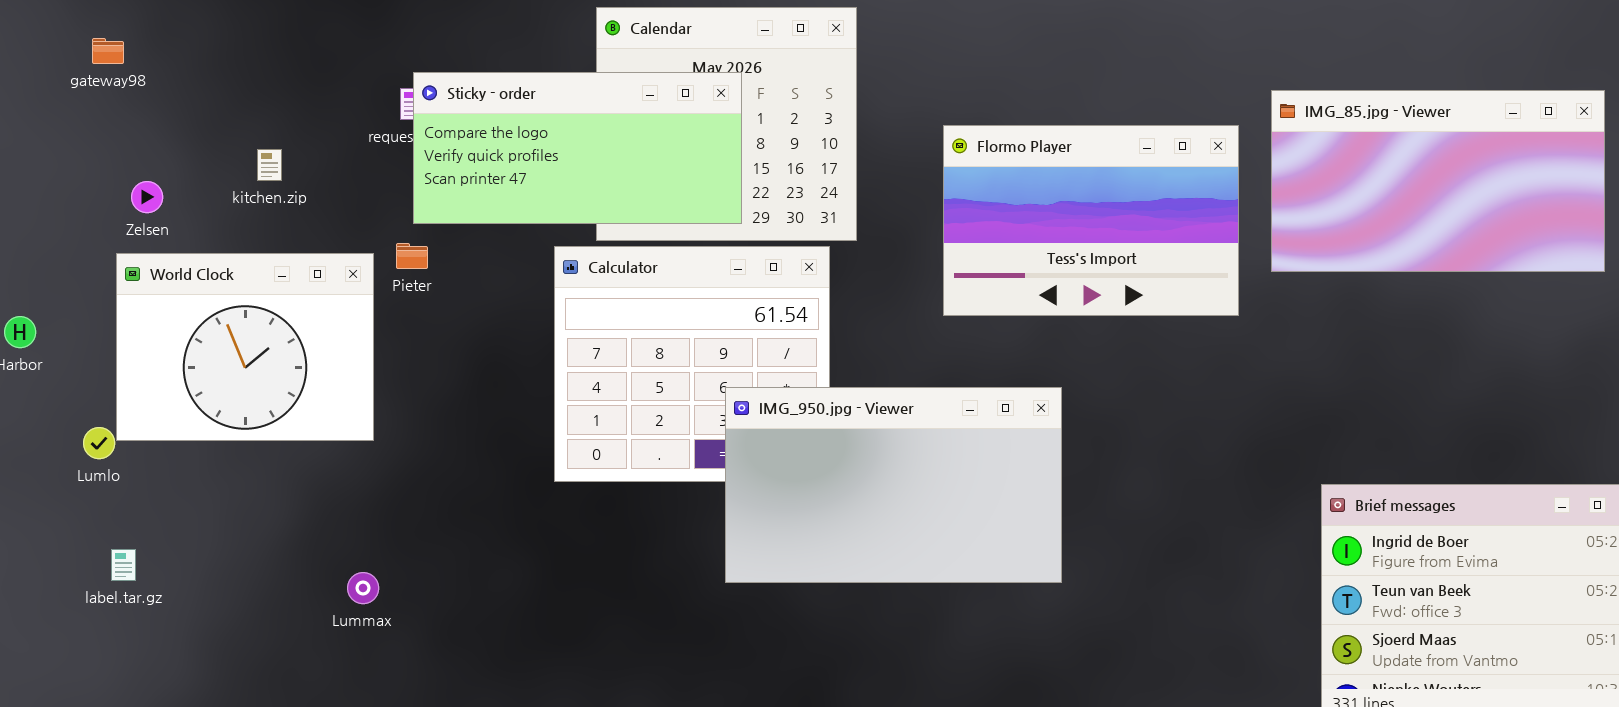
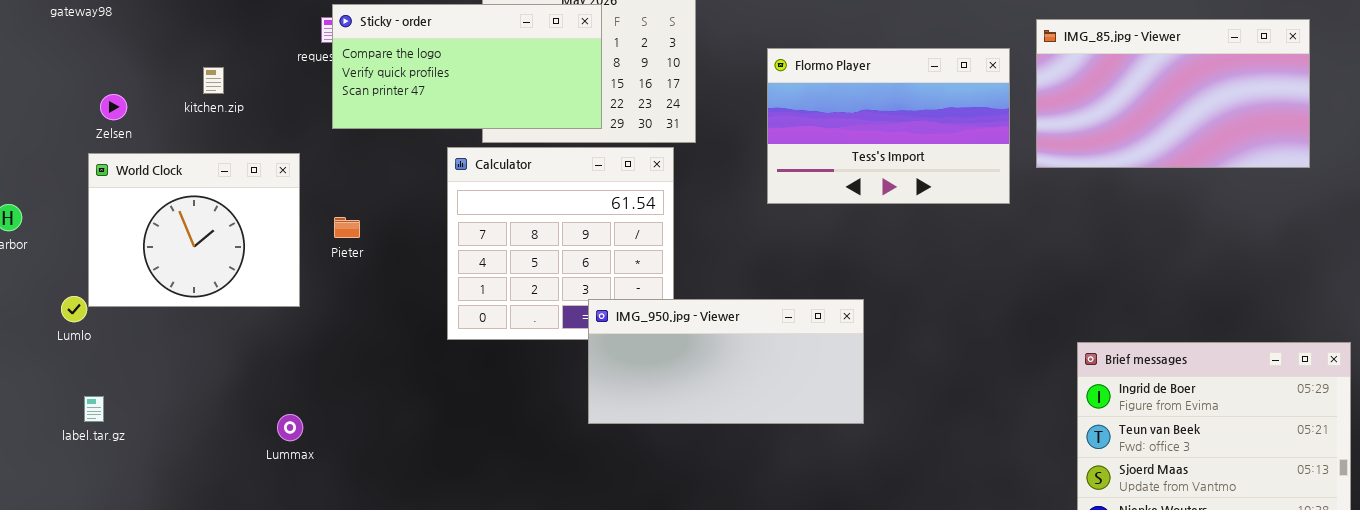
Pieter: [396,243,428,269] -> [334,217,360,238], moved
IMG_950.jpg - Viewer: [725,387,1062,583] -> [588,299,864,424], resized

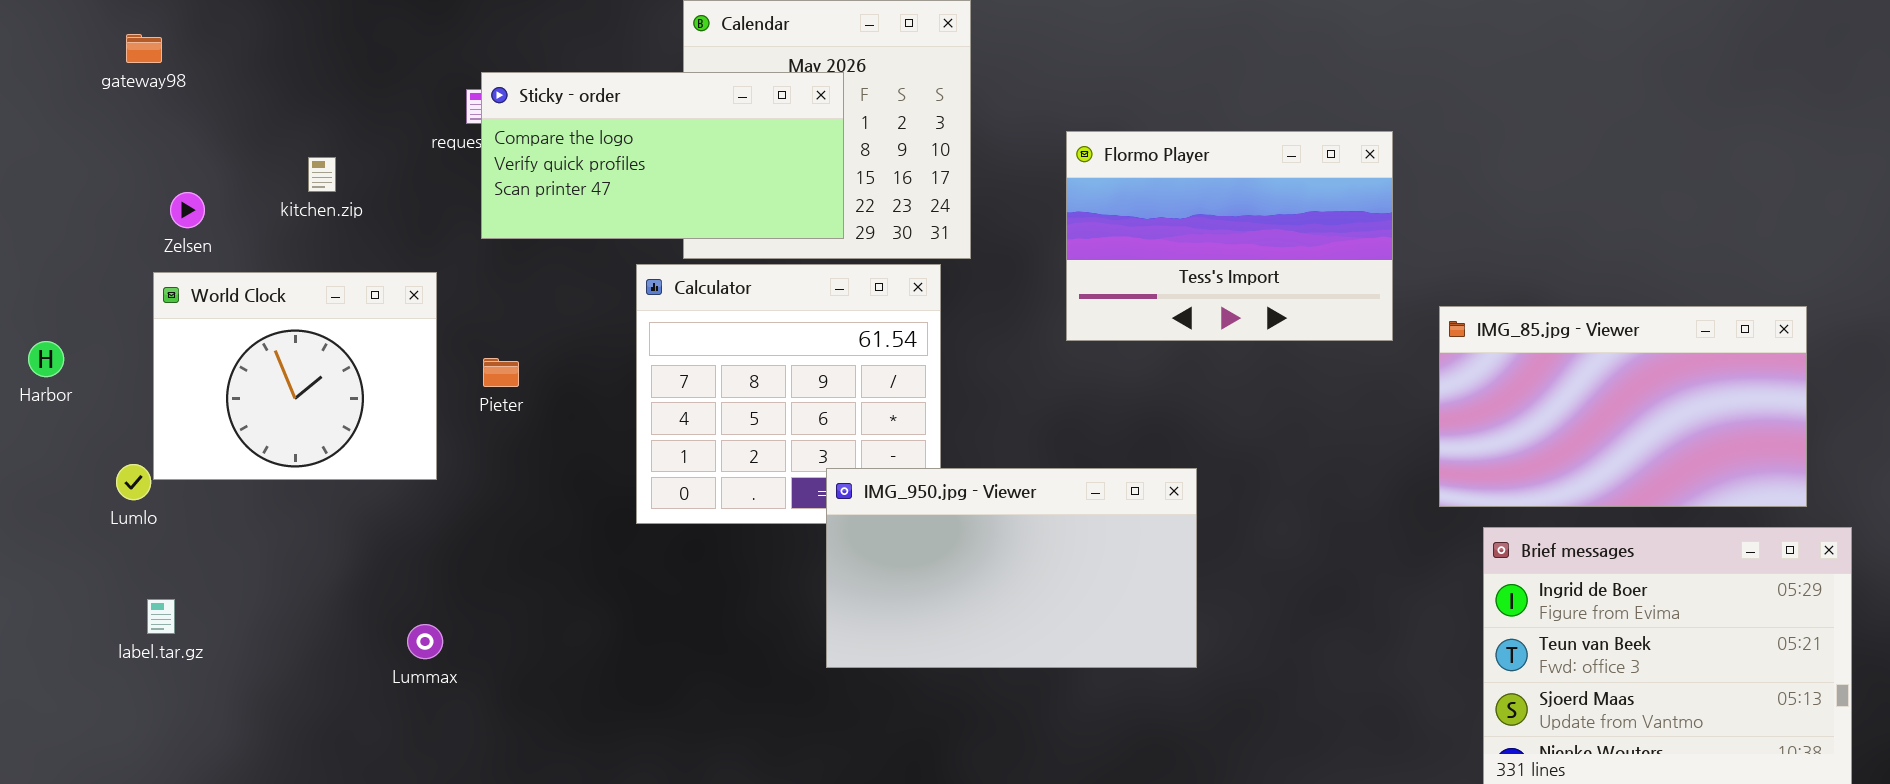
IMG_85.jpg - Viewer: [1036,19,1310,168] -> [1439,306,1807,507], moved
IMG_950.jpg - Viewer: [588,299,864,424] -> [826,468,1197,668], resized

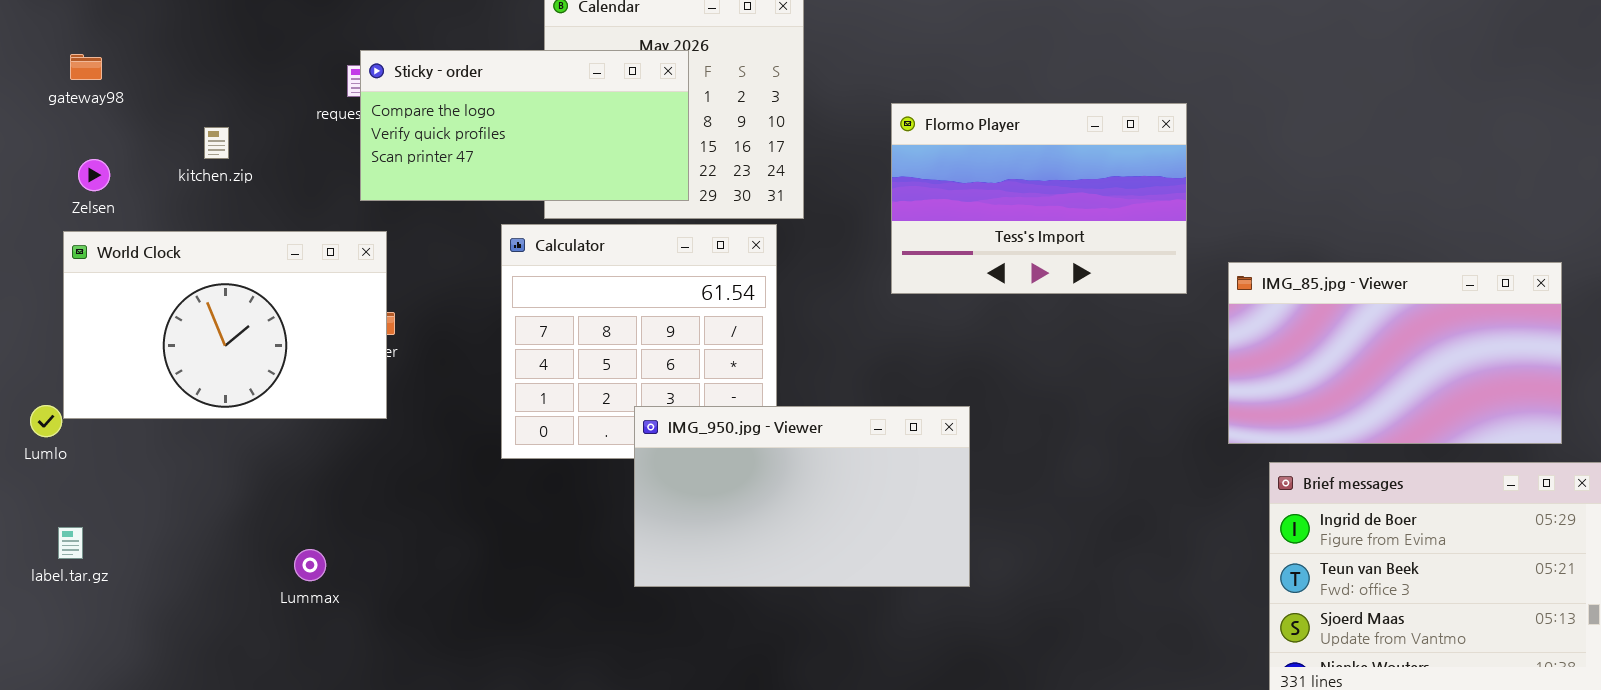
gateway98: [126,34,162,63] -> [70,54,102,80], moved
World Clock: [153,272,437,480] -> [63,231,387,419], resized
IMG_950.jpg - Viewer: [826,468,1197,668] -> [634,406,970,587], moved

